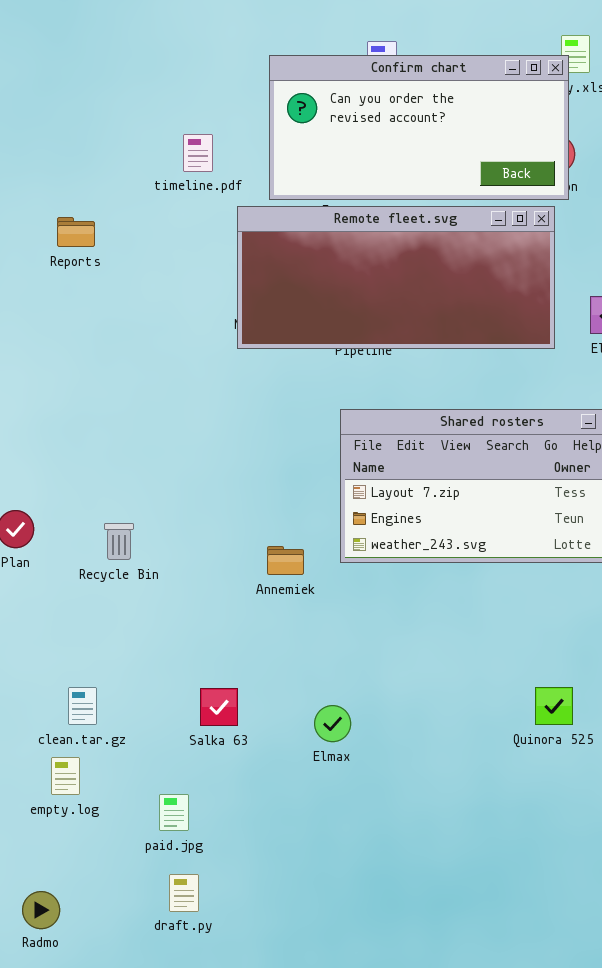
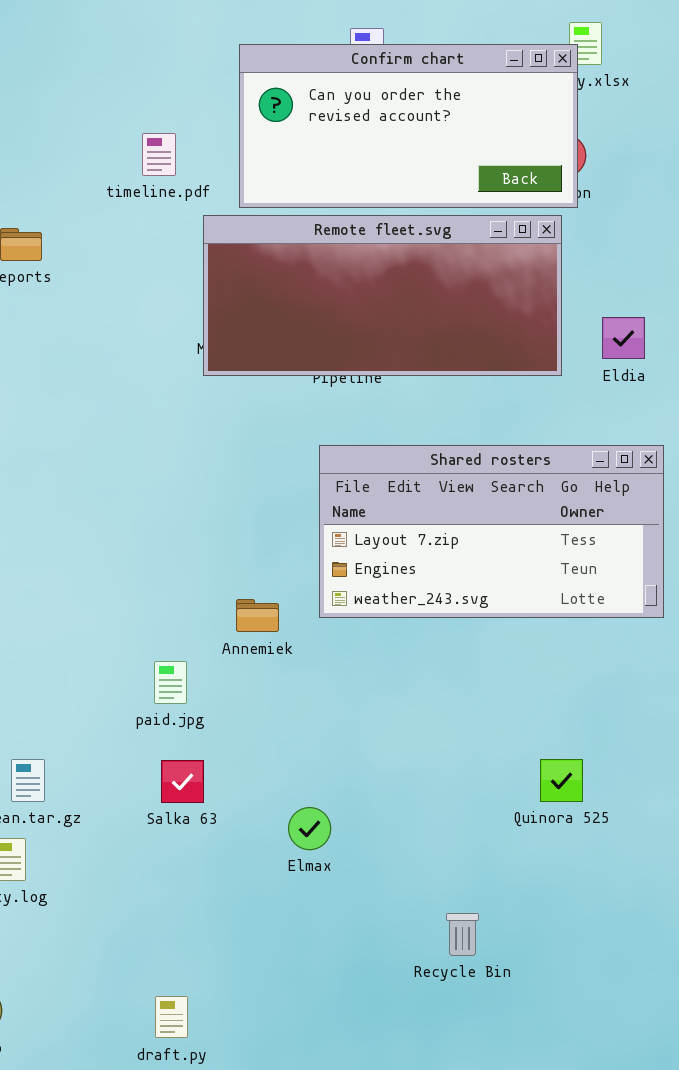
Recycle Bin: [104,523,134,560] -> [446,913,479,956], moved
Elmax: [314,705,351,742] -> [288,807,331,850], moved
paid.jpg: [159,794,189,831] -> [154,661,187,704], moved
draft.py: [169,874,199,912] -> [155,996,188,1038], moved

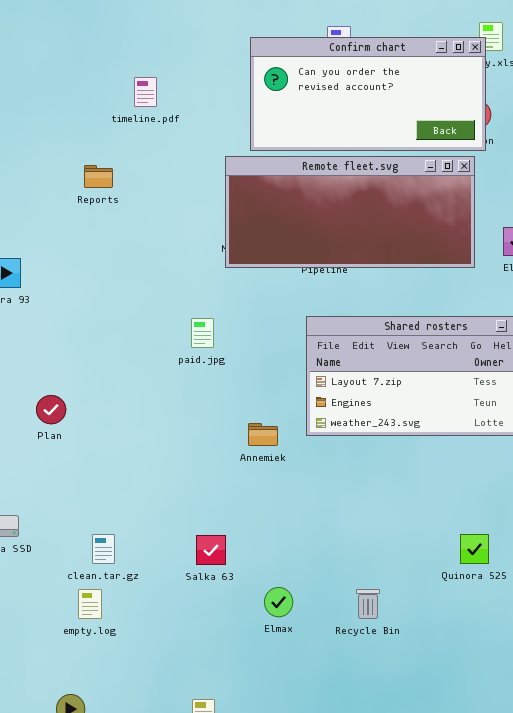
timeline.pdf: [142,133,176,176] -> [134,77,157,107], moved
paid.jpg: [154,661,187,704] -> [191,318,214,348], moved
Elmax: [288,807,331,850] -> [264,587,293,617], moved
Recycle Bin: [446,913,479,956] -> [356,589,380,619], moved

